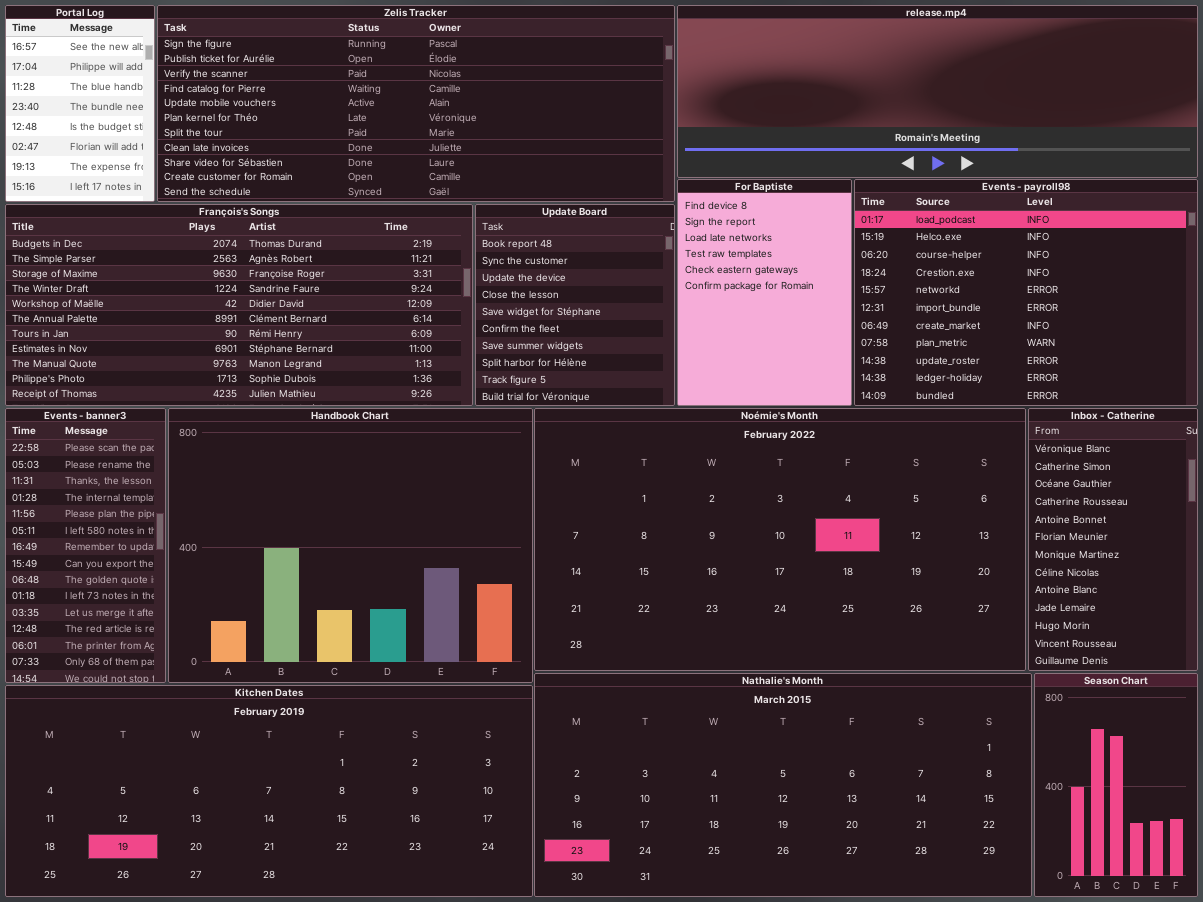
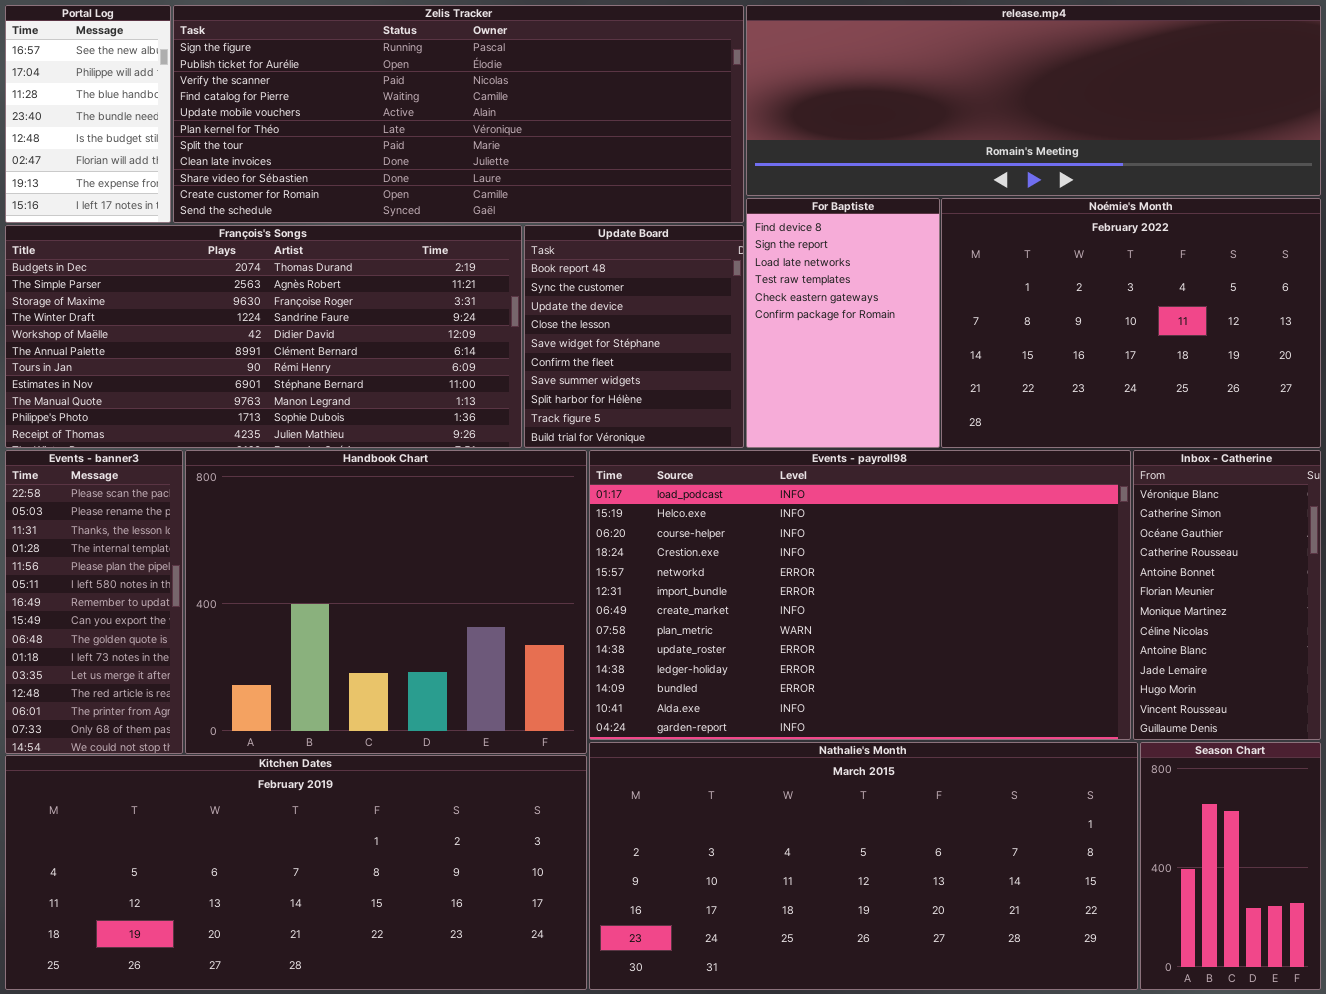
Events - payroll98: [854,179,1198,406] -> [589,450,1131,740], moved, resized
Noémie's Month: [534,408,1026,671] -> [941,198,1321,448], moved, resized

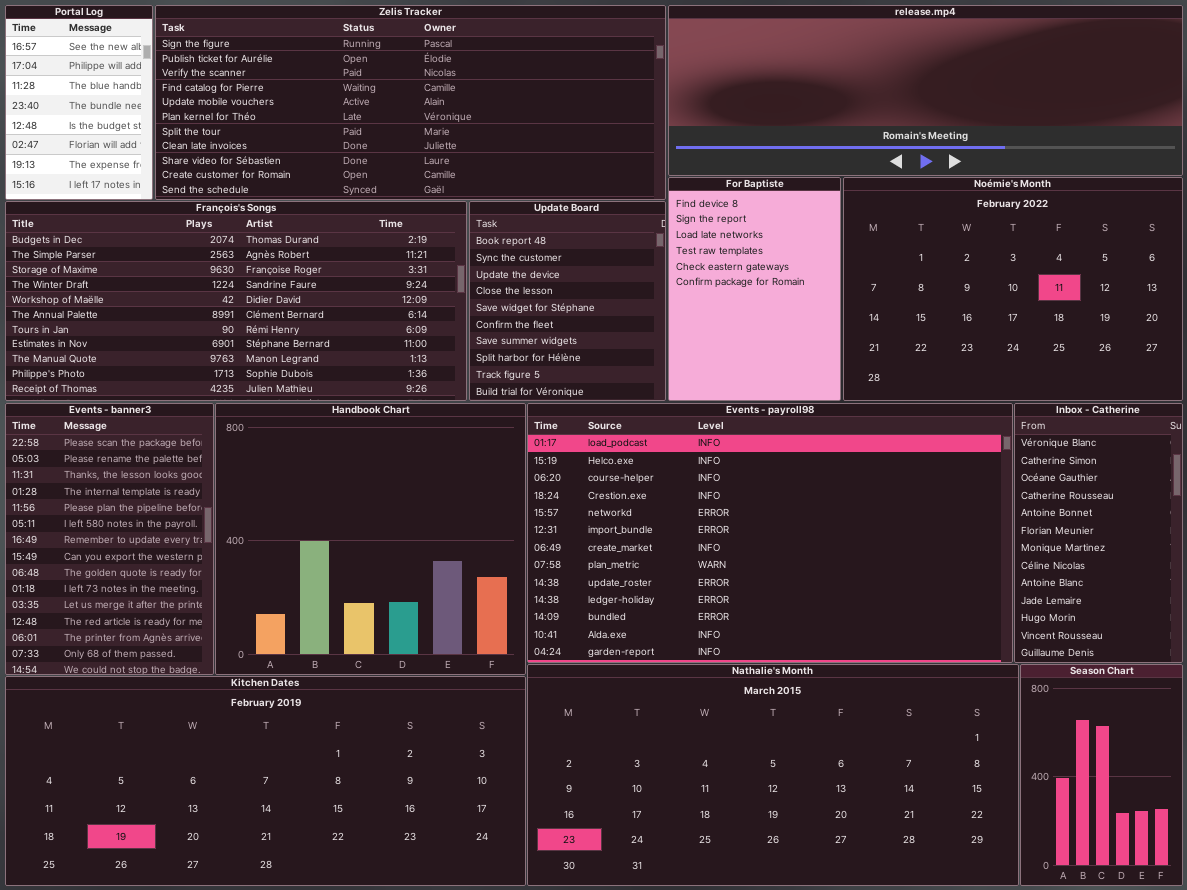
Events - banner3: [5,450,183,754] -> [5,403,214,675], resized
Handbook Chart: [185,450,587,754] -> [215,403,526,675], resized

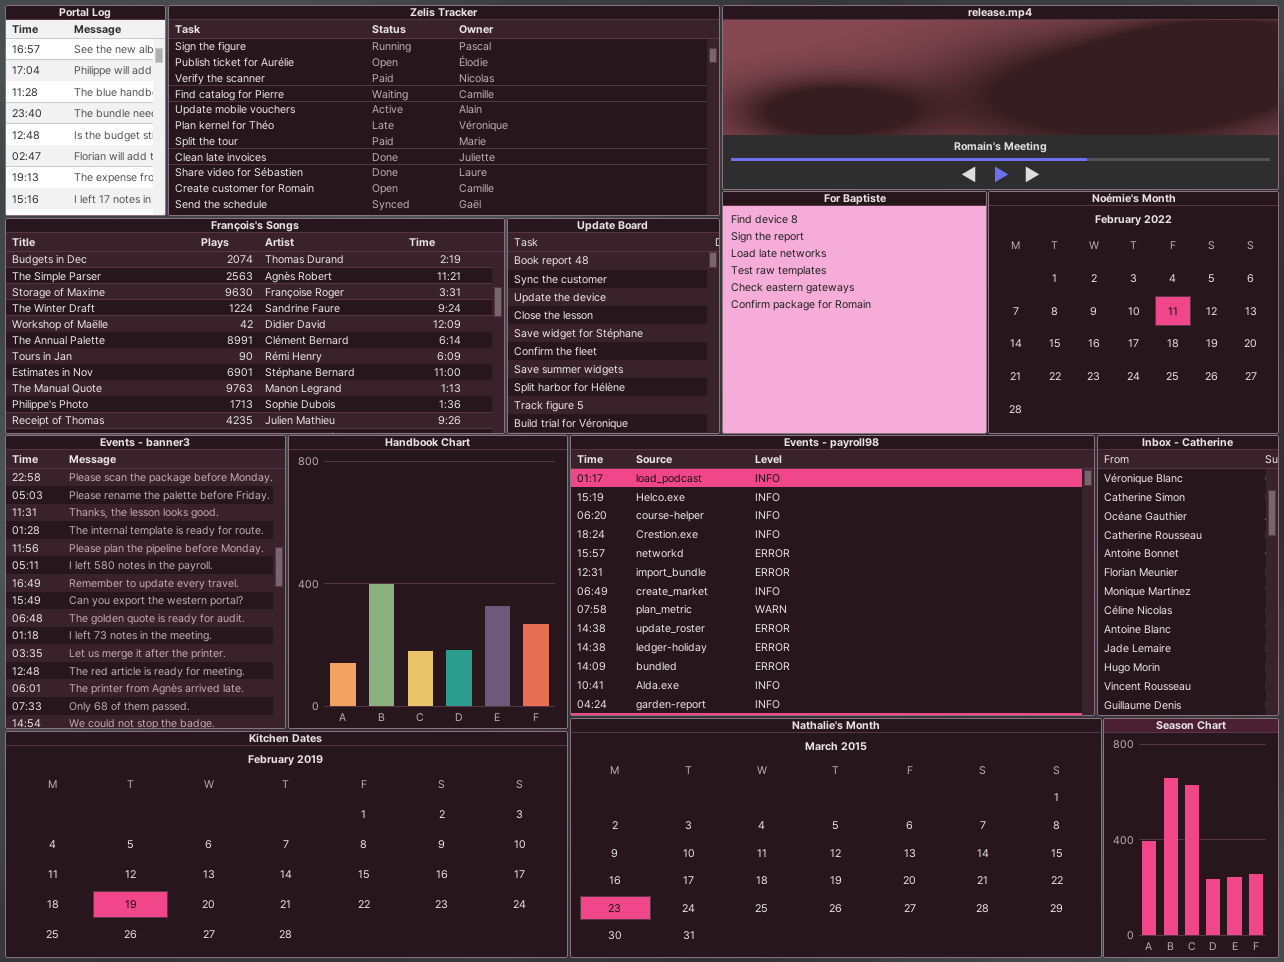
For Baptiste: [668,177,841,401] -> [722,191,987,434], resized
Noémie's Month: [843,177,1183,401] -> [988,191,1279,434], resized
Events - banner3: [5,403,214,675] -> [5,435,286,729], resized
Handbook Chart: [215,403,526,675] -> [288,435,568,729], resized

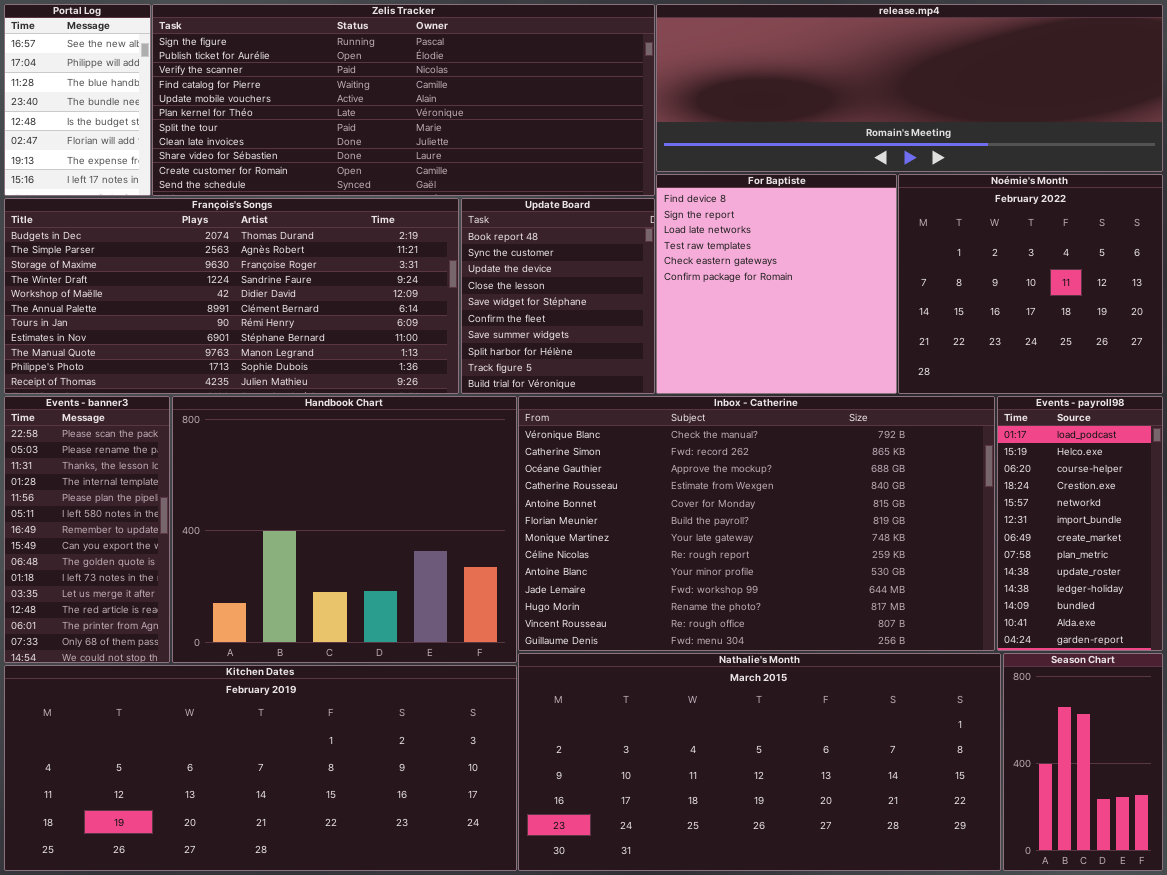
Events - banner3: [5,435,286,729] -> [4,396,170,663], resized
Handbook Chart: [288,435,568,729] -> [172,396,517,663], resized
Events - payroll98: [570,435,1095,716] -> [997,396,1163,651], moved, resized
Inbox - Catherine: [1097,435,1279,716] -> [518,396,995,651], moved, resized

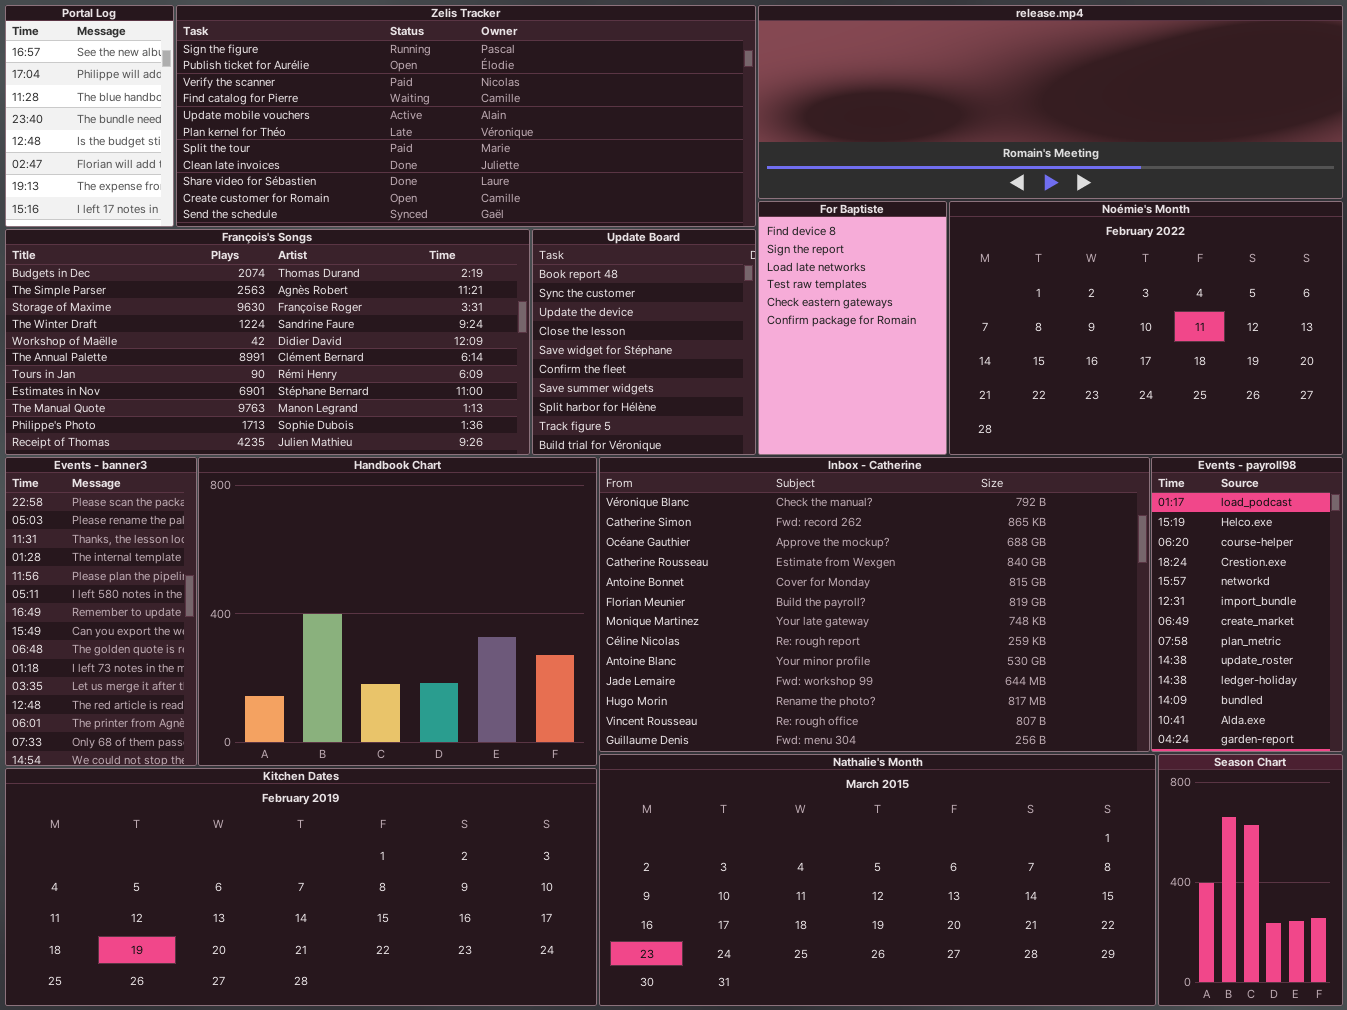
For Baptiste: [656,174,897,394] -> [758,201,947,455], resized
Noémie's Month: [898,174,1163,394] -> [949,201,1343,455], resized

